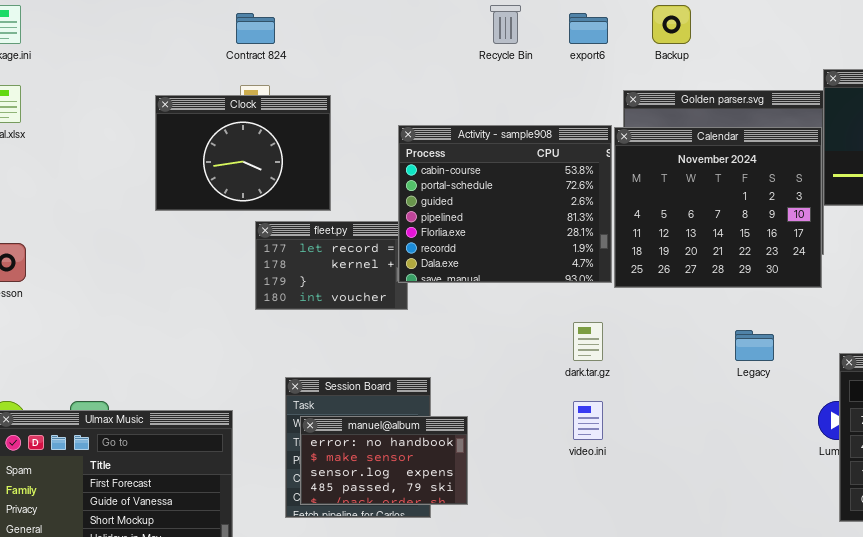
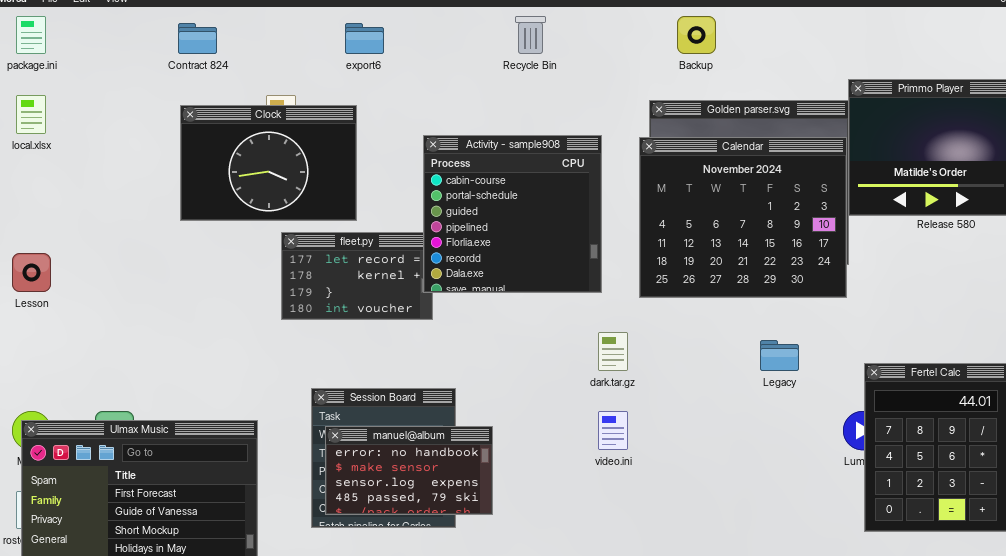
Contract 824: [236,13,275,44] -> [178,23,217,54], moved
export6: [569,13,608,44] -> [345,23,384,54], moved
Activity - sample908: [398,125,612,283] -> [423,135,602,293], resized

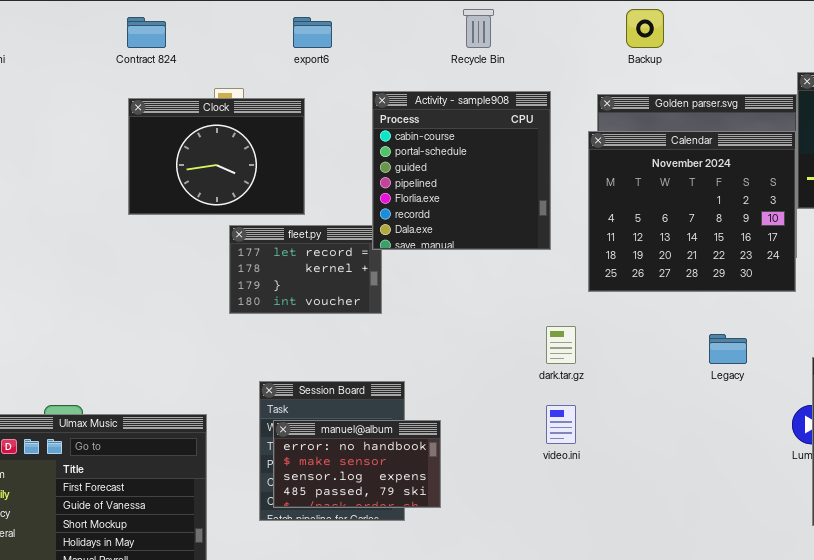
Activity - sample908: [423,135,602,293] -> [372,91,551,250], moved

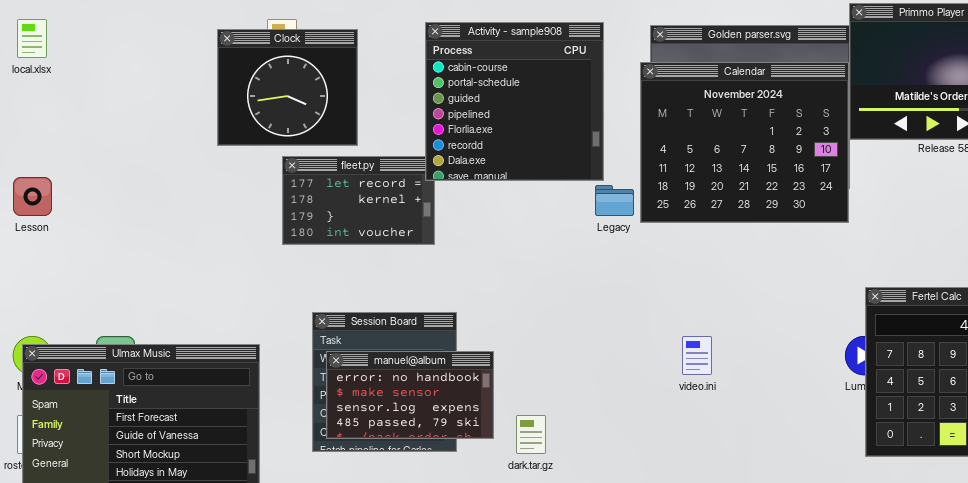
Clock: [128,98,305,215] -> [217,29,358,146], resized
dark.tar.gz: [546,326,576,364] -> [516,415,546,454], moved
Legacy: [709,334,747,364] -> [595,185,634,216], moved
video.ini: [546,405,576,444] -> [682,336,712,375], moved

